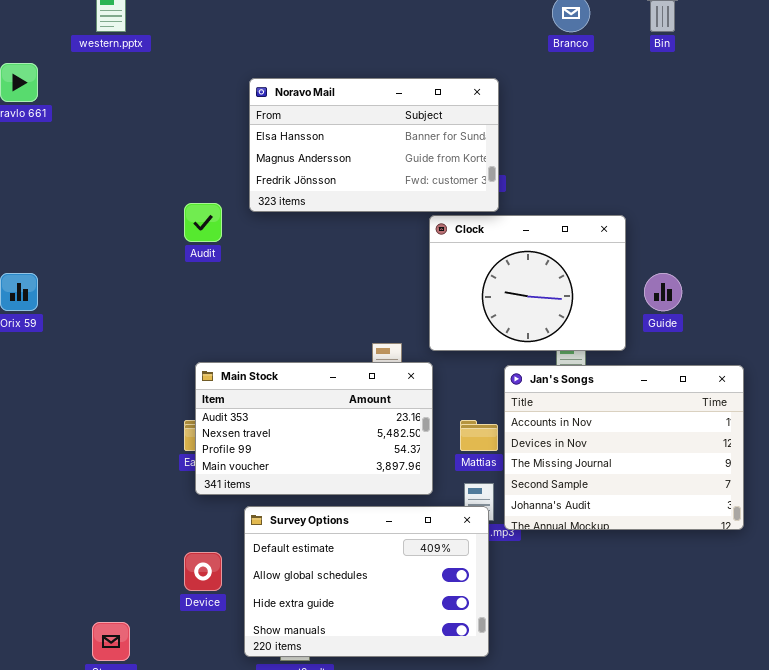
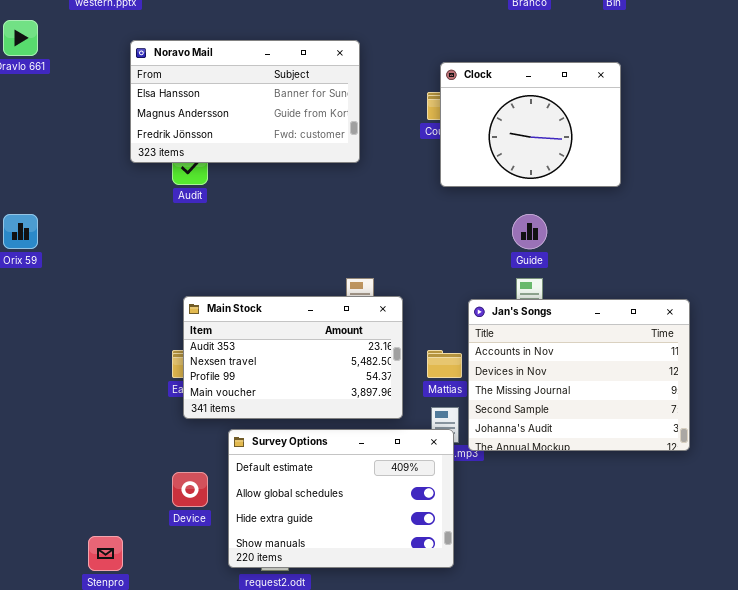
Noravo Mail: [249,78,499,212] -> [130,40,360,163], moved
Clock: [429,215,626,351] -> [440,62,621,187], moved
Guide: [644,273,682,311] -> [512,214,547,249], moved

